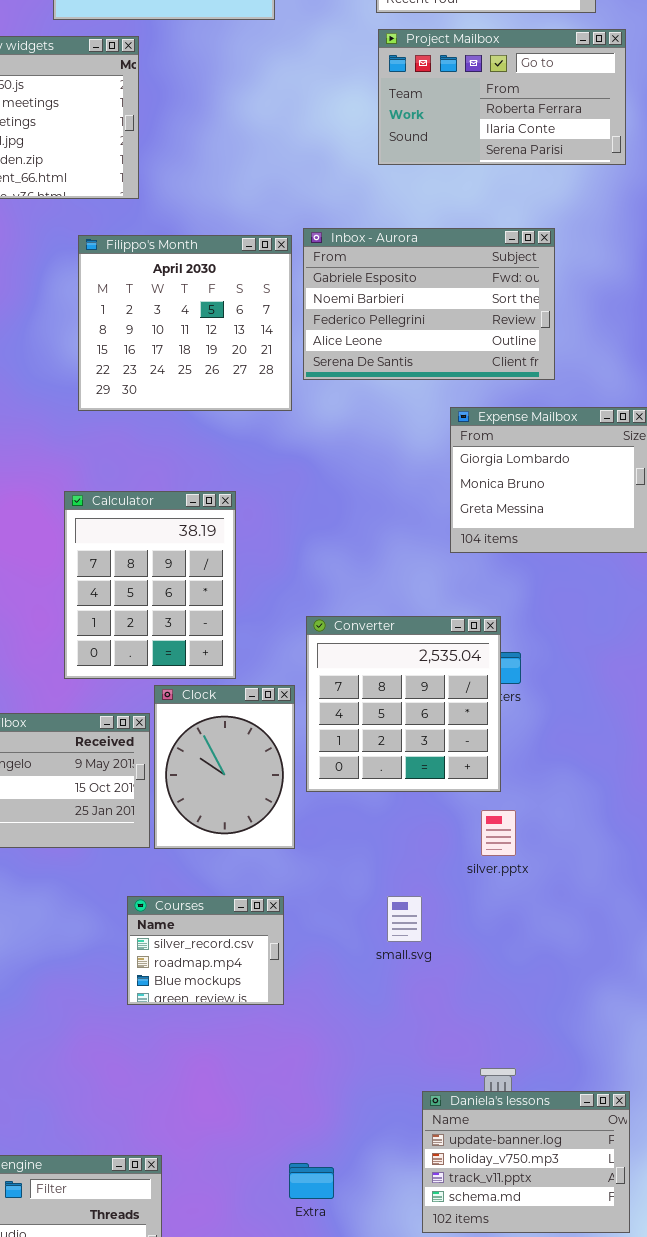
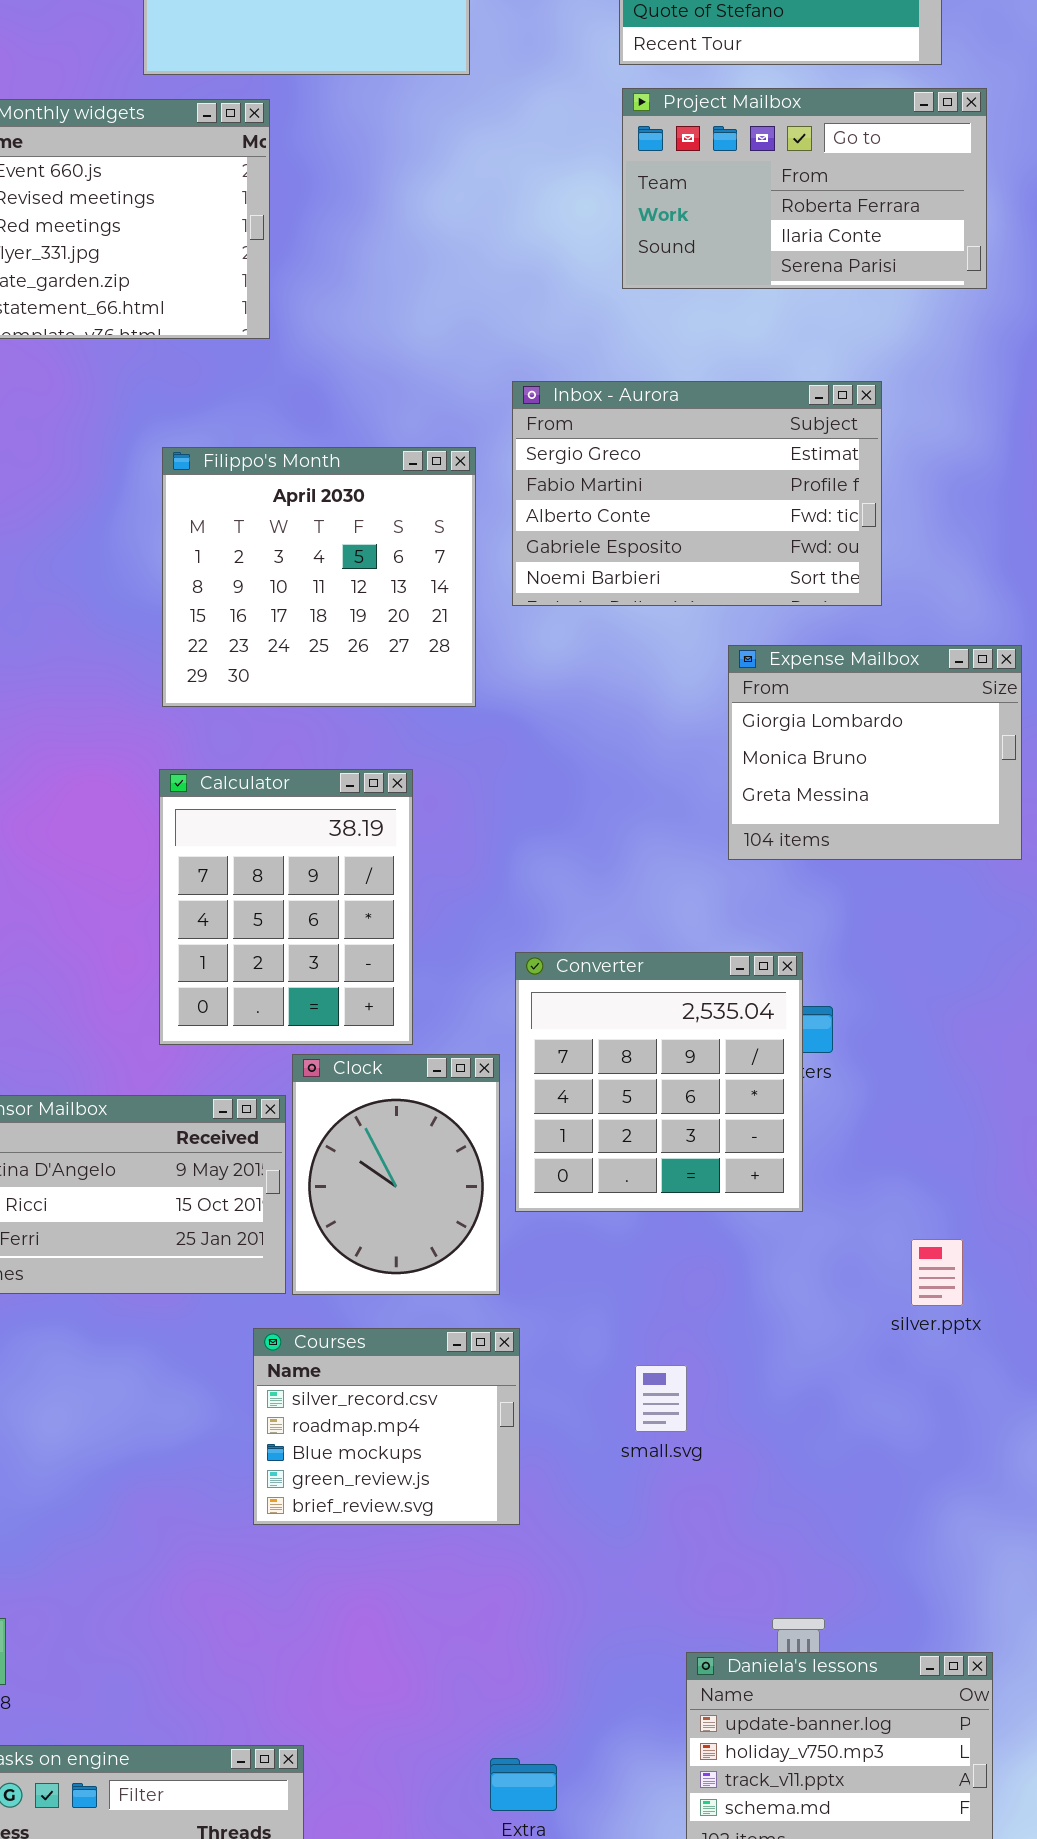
Inbox - Aurora: [303,228,555,380] -> [512,381,882,606], scrolled up 3 rows
Filippo's Month: [78,235,292,411] -> [162,447,476,707], moved
silver.pptx: [481,810,516,856] -> [911,1239,963,1306], moved
Courses: [127,896,284,1005] -> [253,1328,520,1525], resized

